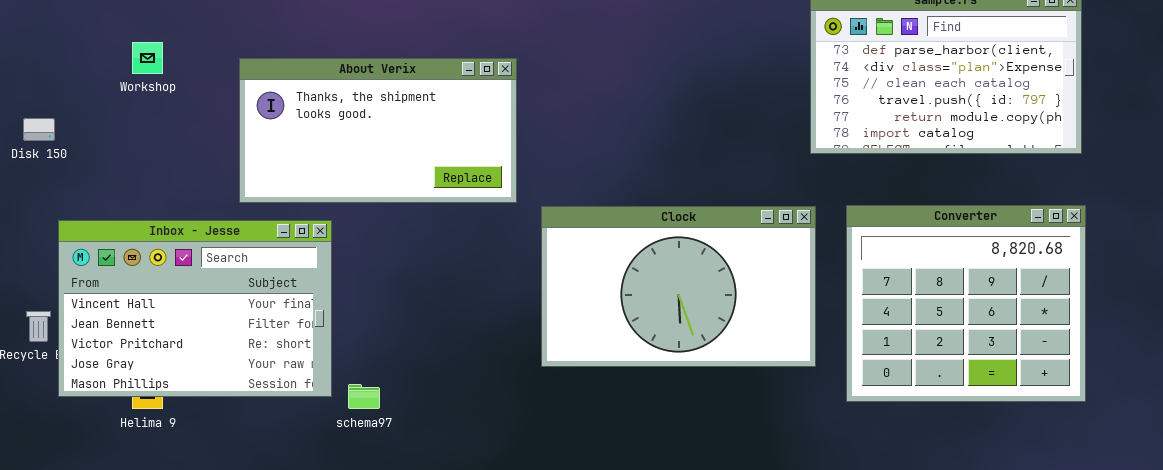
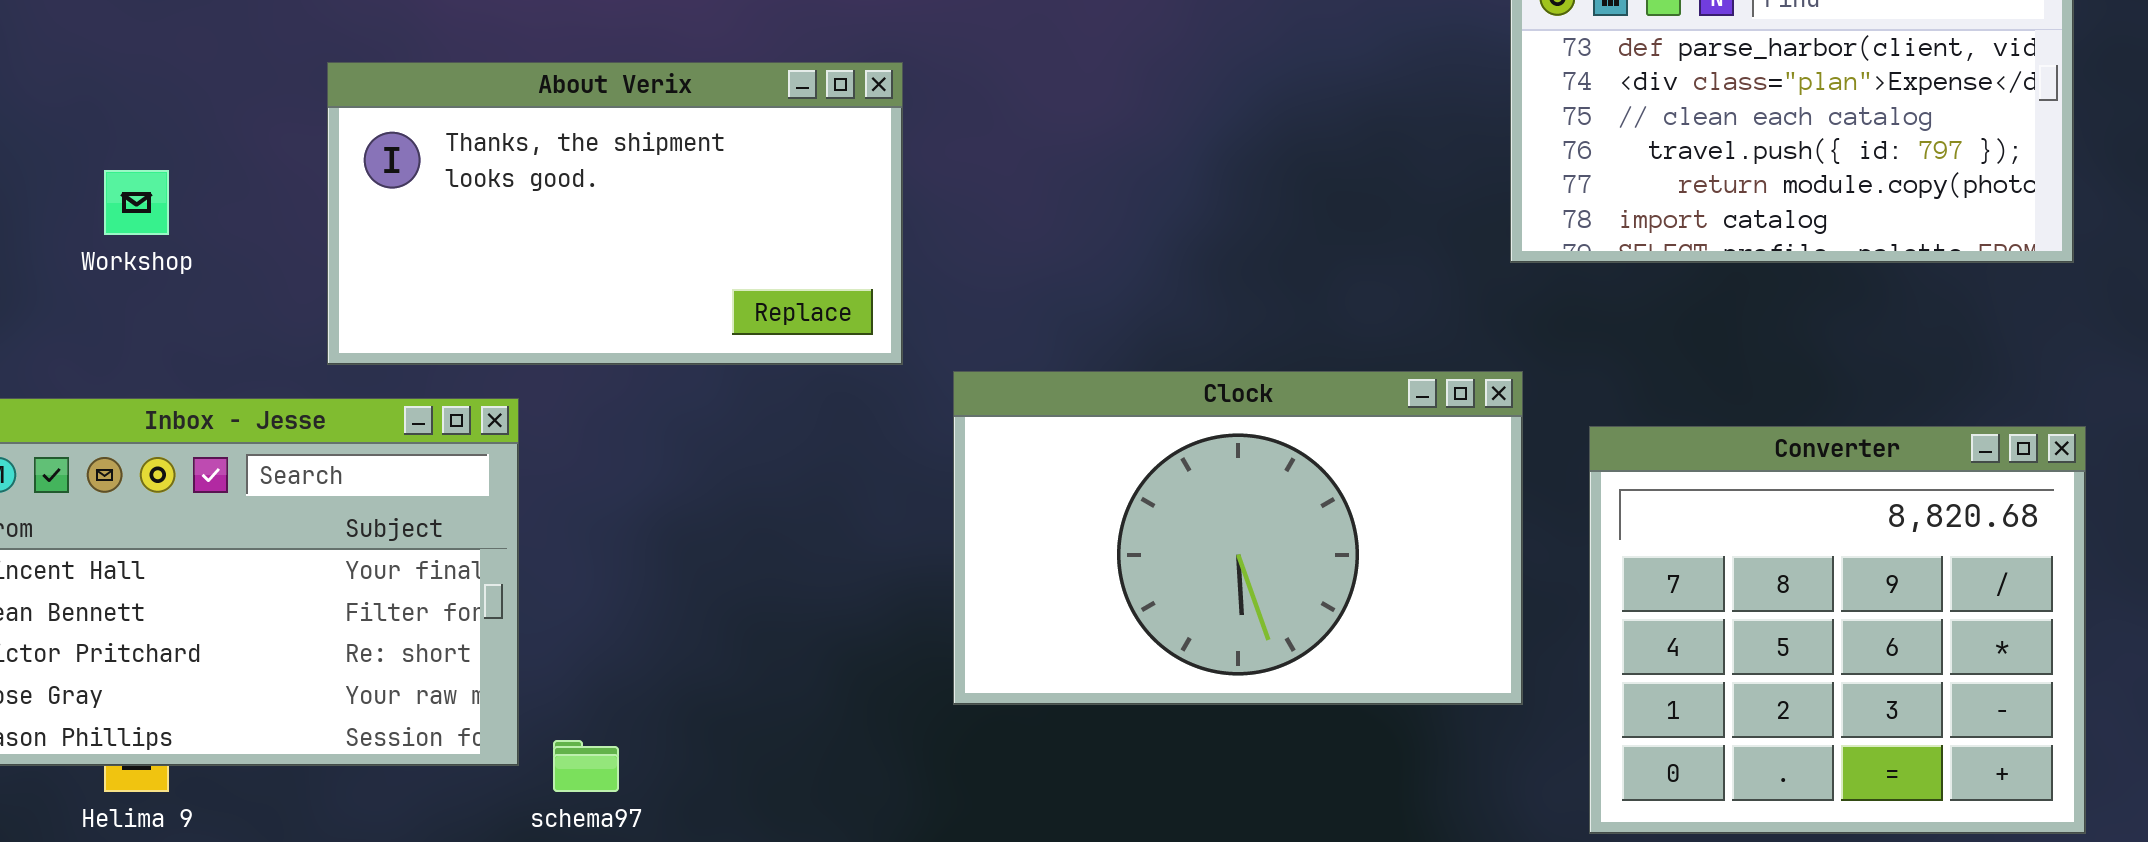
Workshop: [132,42,163,74] -> [104,170,169,235], moved
Converter: [846,205,1086,402] -> [1589,426,2086,834], moved

